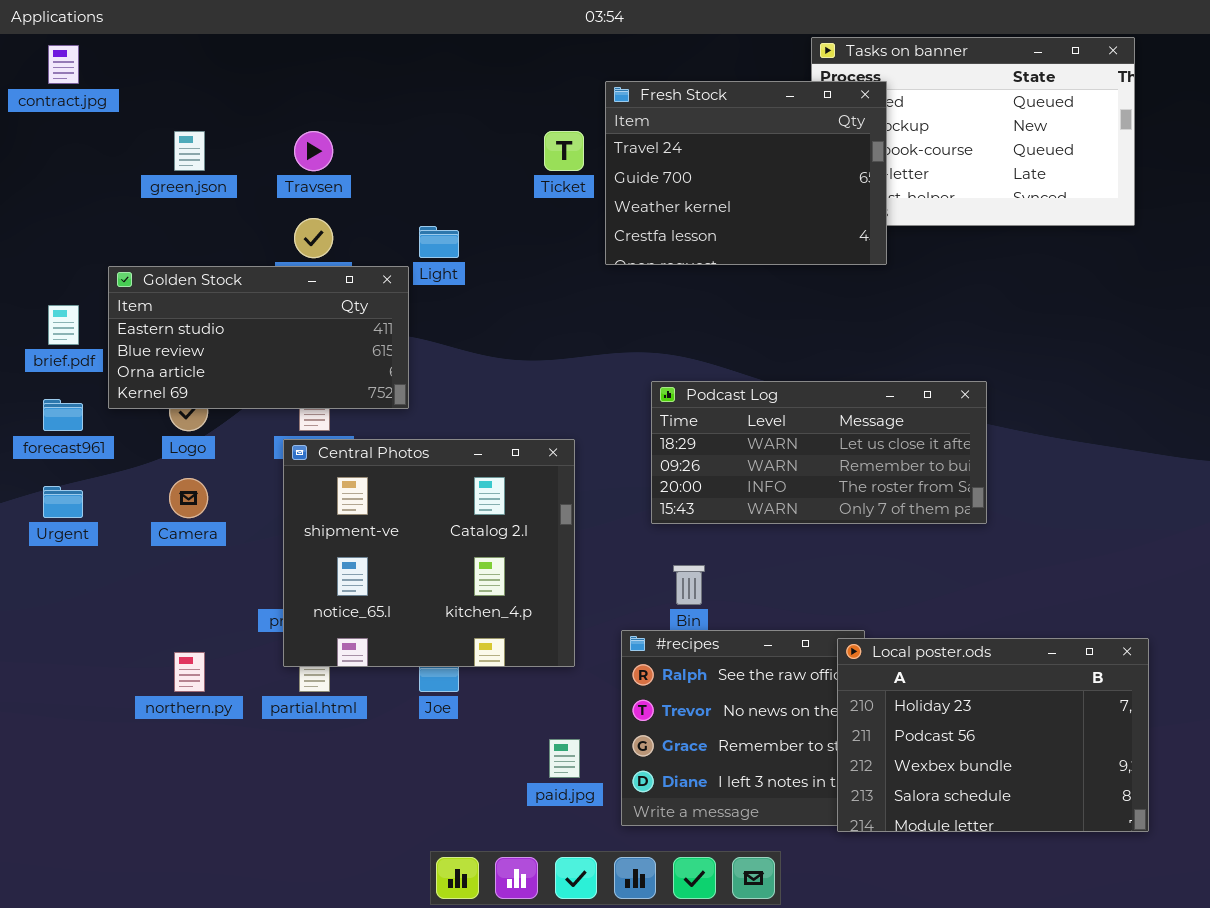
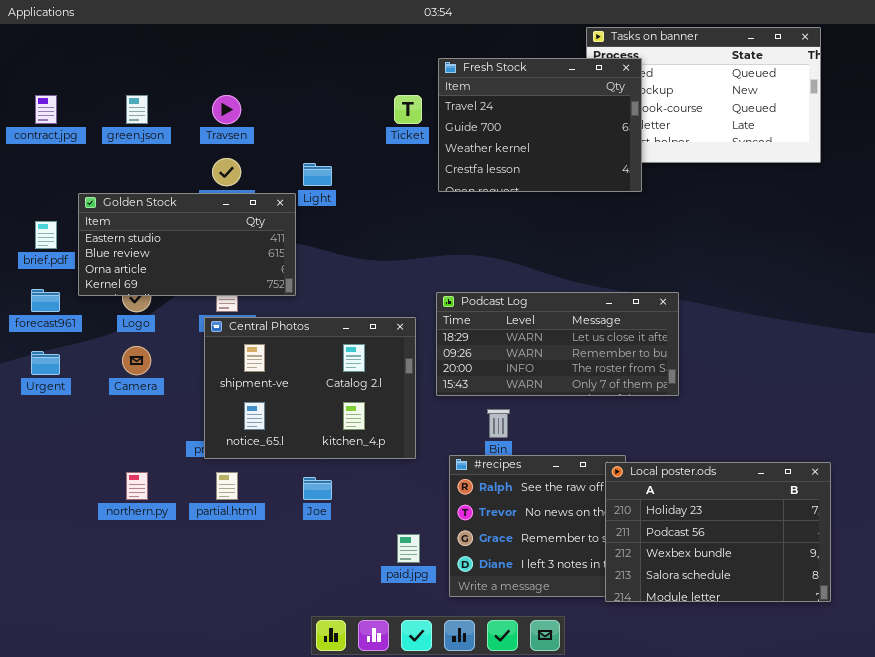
contract.jpg: [48,45,79,84] -> [35,95,57,124], moved
Podcast Log: [651,381,987,524] -> [436,292,679,396], moved
Central Photos: [283,439,575,667] -> [204,317,416,459], resized

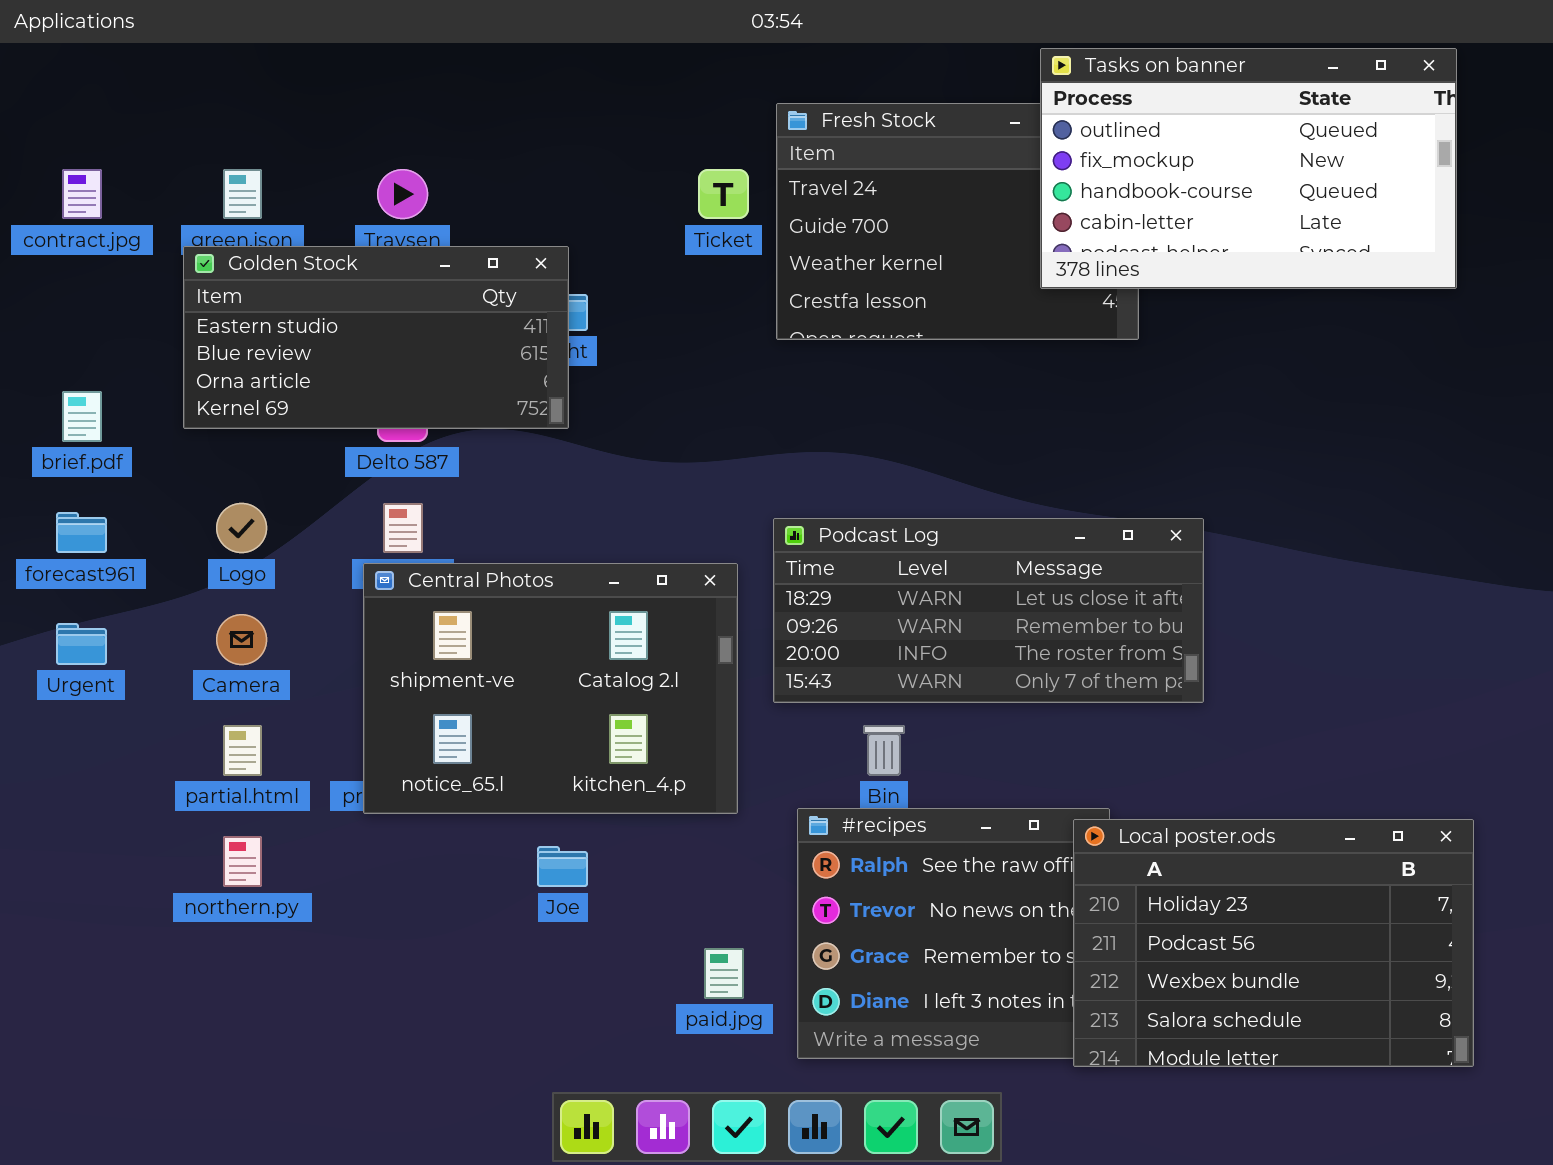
Tasks on banner: [586,27,821,163] -> [1040,48,1457,289], raised
Golden Stock: [78,193,296,296] -> [183,246,569,429], moved
partial.html: [216,472,238,500] -> [223,725,262,776], moved

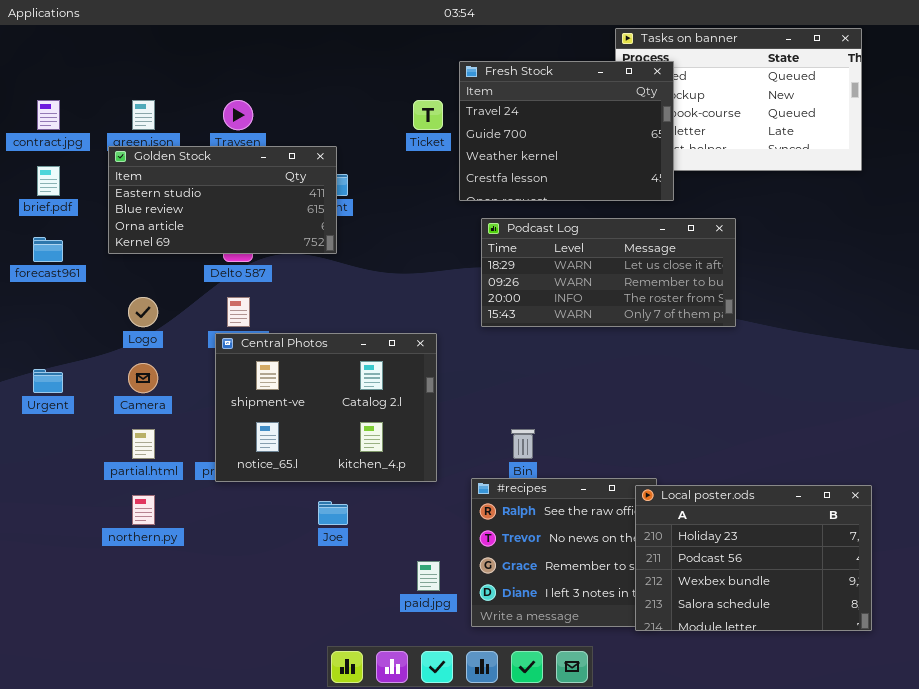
Fresh Stock: [776,103,1139,340] -> [459,61,674,201], raised
brief.pdf: [62,391,102,442] -> [37,166,60,196], moved
forecast961: [56,512,107,553] -> [33,237,63,262], moved
Podcast Log: [773,518,1204,703] -> [481,218,736,327], moved

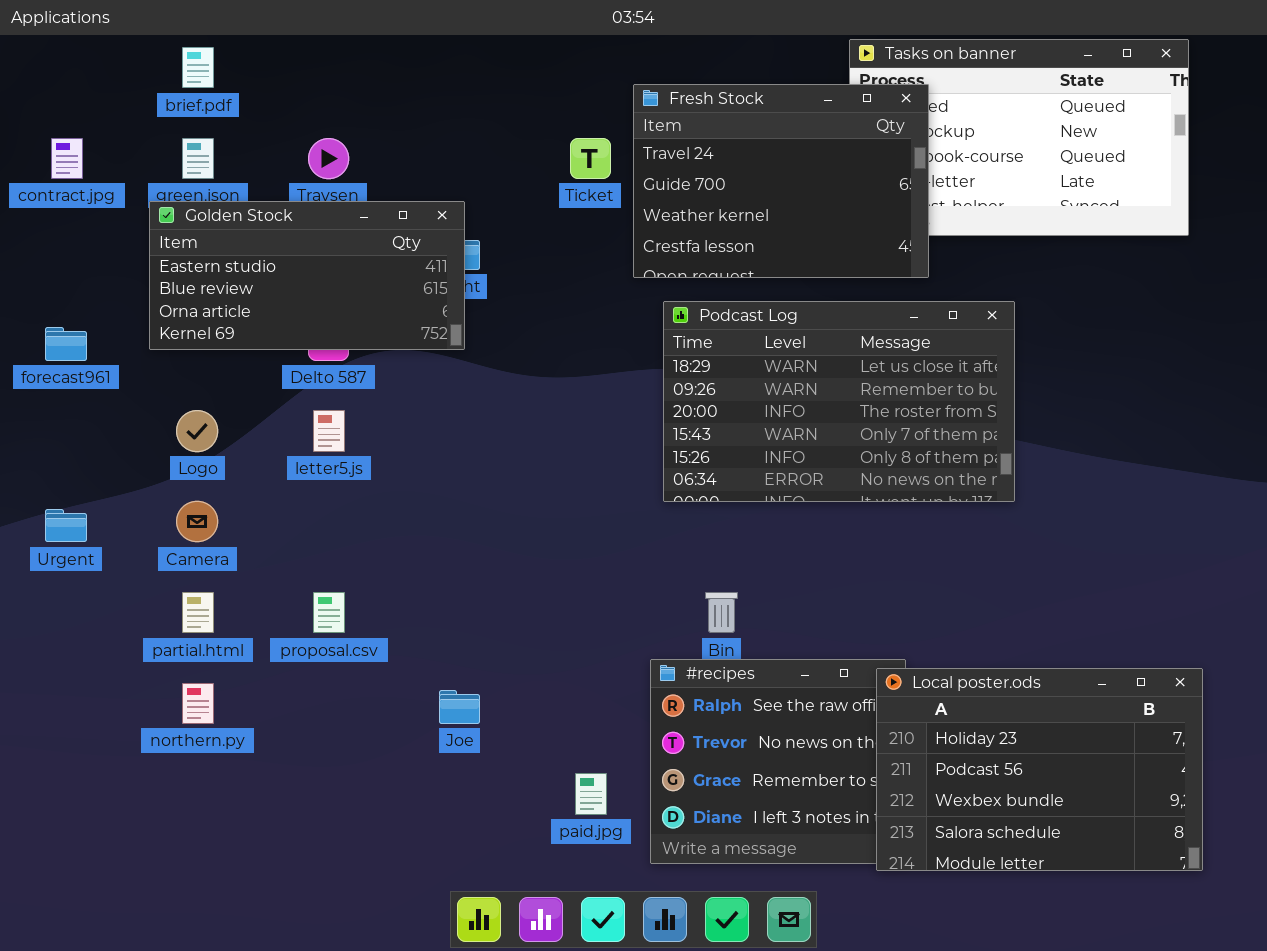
brief.pdf: [37,166,60,196] -> [182,47,214,88], moved
Podcast Log: [481,218,736,327] -> [663,301,1015,502], resized
Central Photos: [215,333,437,482] -> none, closed

